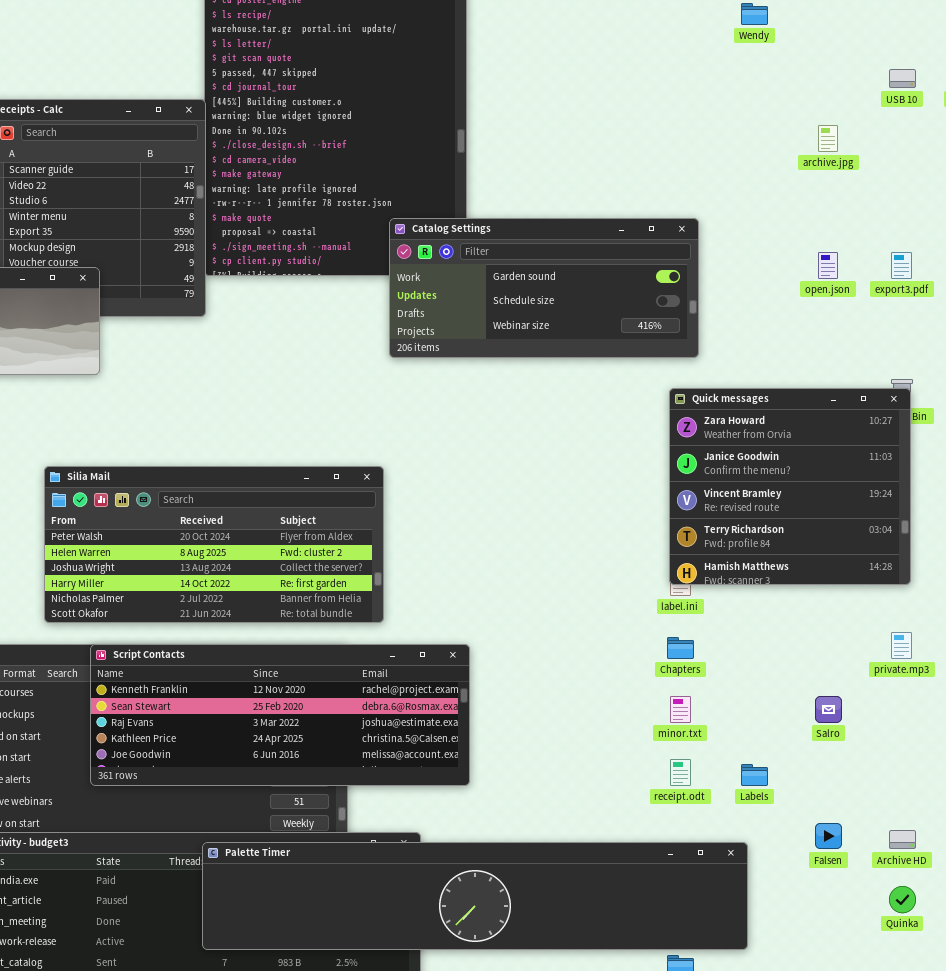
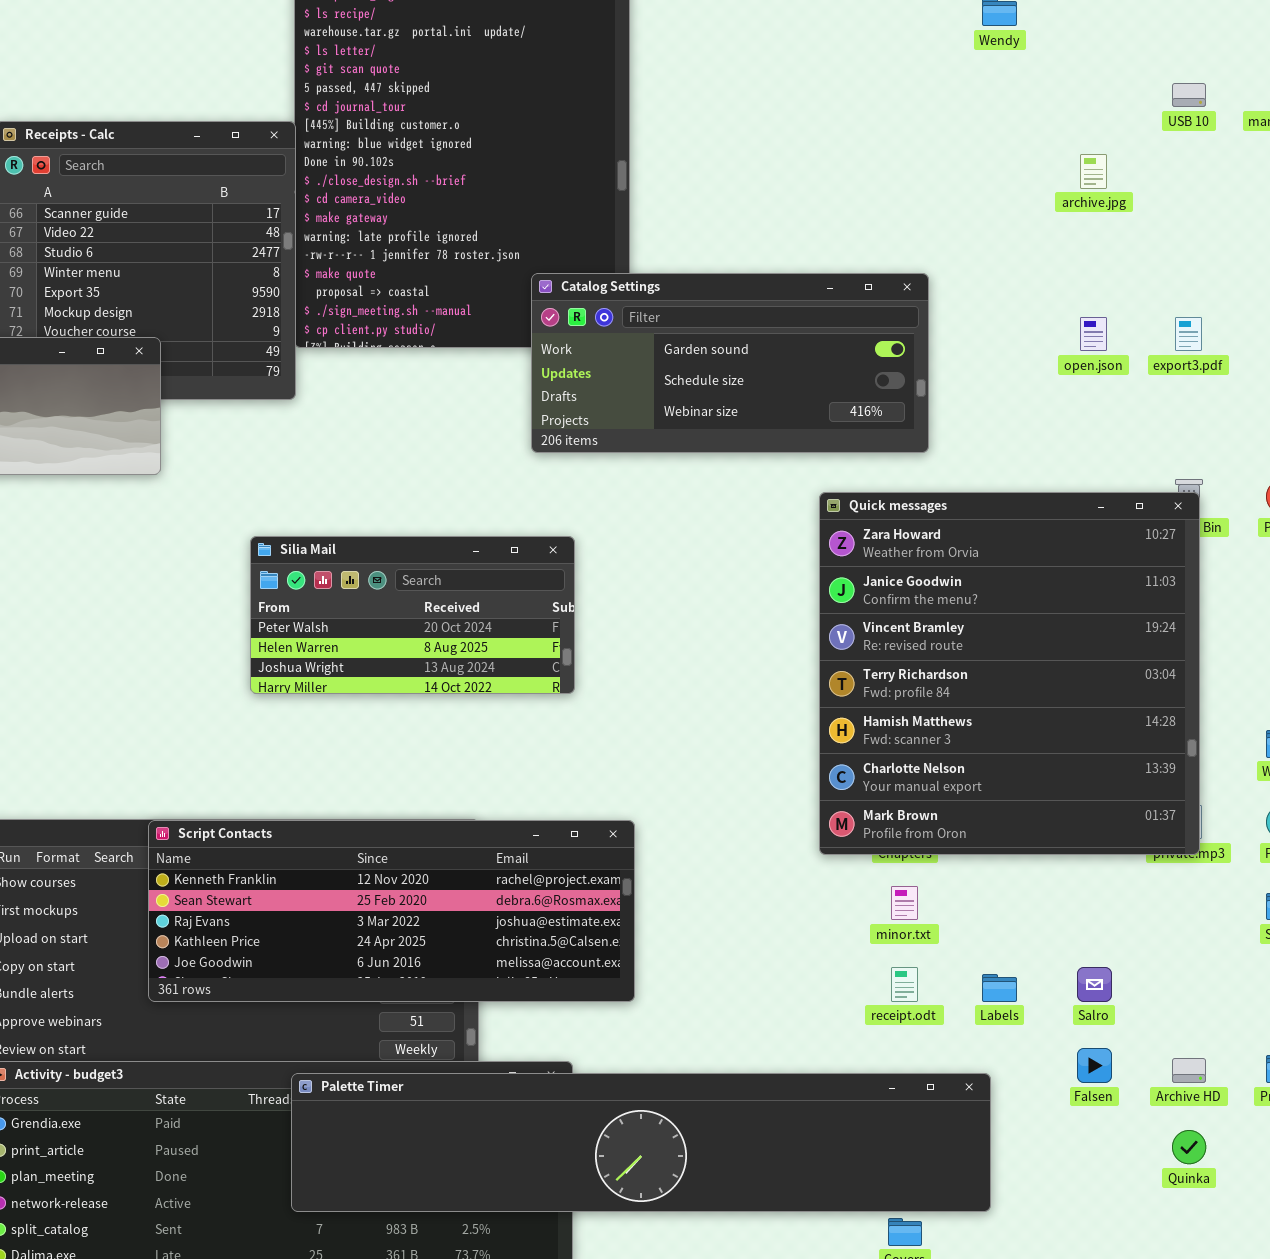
Quick messages: [669,388,911,585] -> [819,492,1200,855], resized
Silia Mail: [44,466,384,623] -> [250,536,575,694], moved, resized
Salro: [815,696,842,723] -> [1077,967,1112,1002], moved

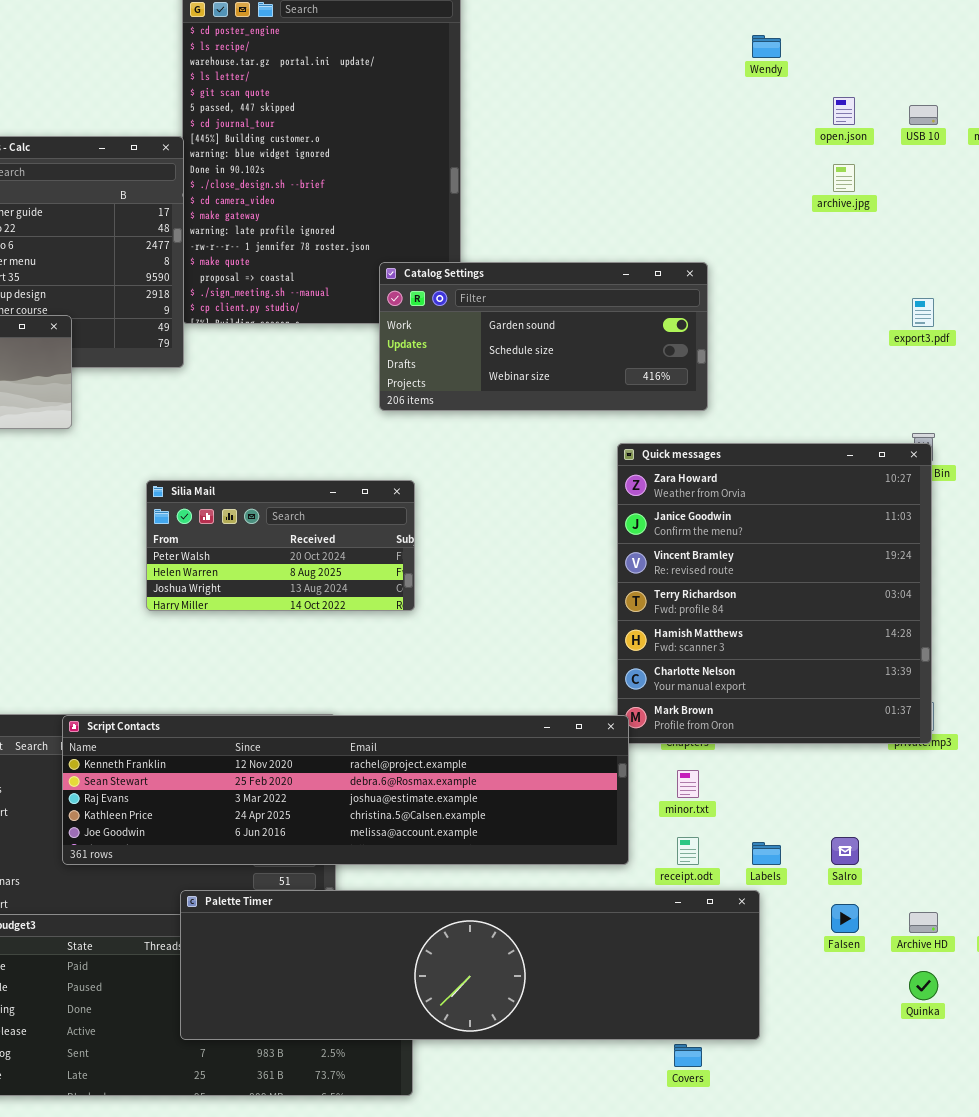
open.json: [1080,317,1107,351] -> [833,97,855,125], moved
Script Contacts: [148,820,635,1002] -> [62,715,629,865], resized
Palette Timer: [291,1073,991,1212] -> [180,890,760,1040], resized

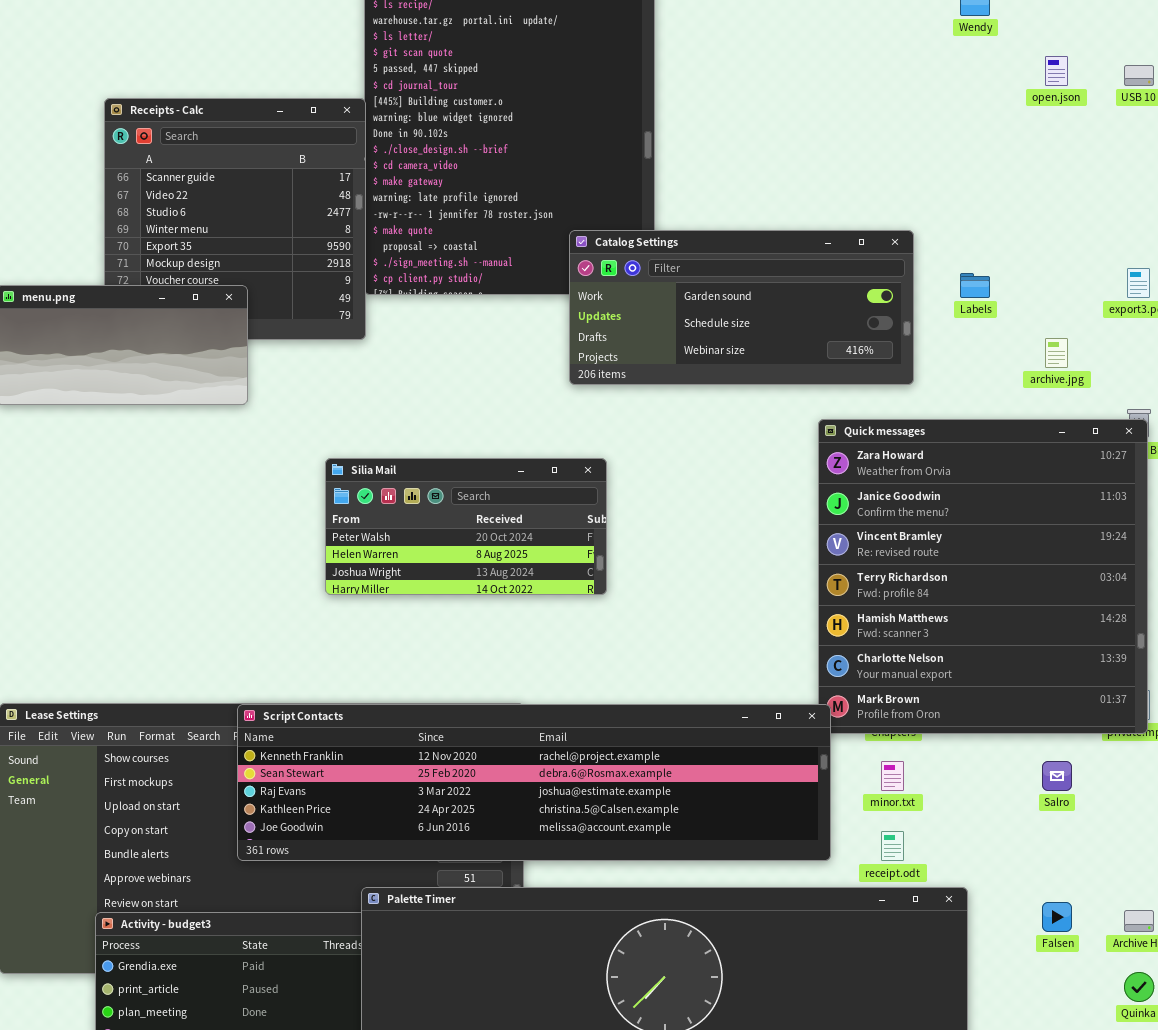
archive.jpg: [833,164,855,192] -> [1045,338,1068,368], moved
Salro: [831,837,859,865] -> [1042,761,1072,791], moved
Labels: [752,842,781,865] -> [960,273,990,298], moved

